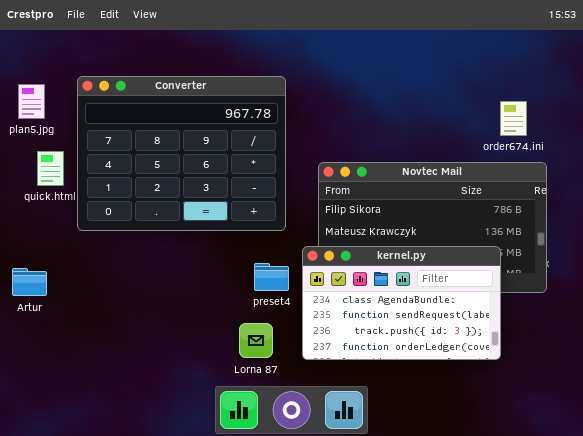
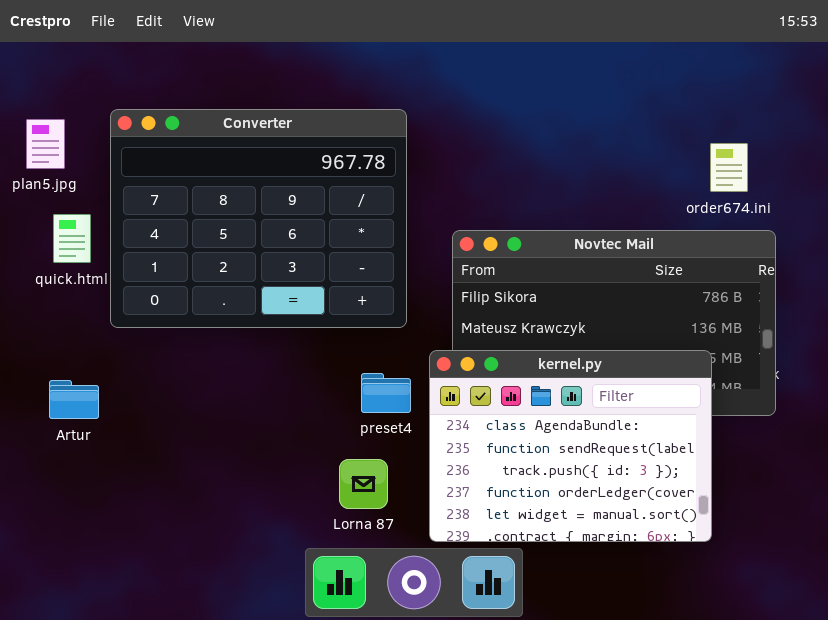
kernel.py: [302,246,501,360] -> [429,350,712,542], resized
Artur: [12,268,47,296] -> [49,380,99,419], moved

